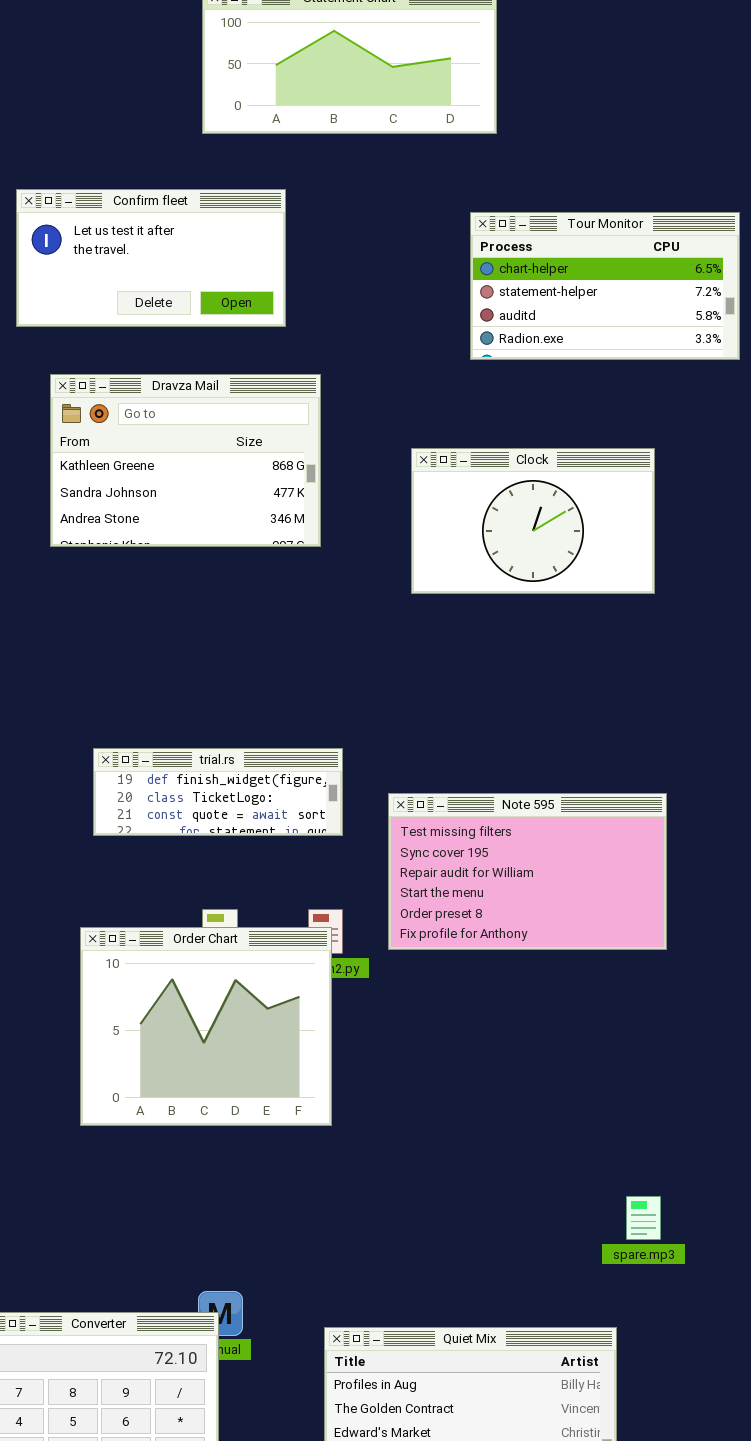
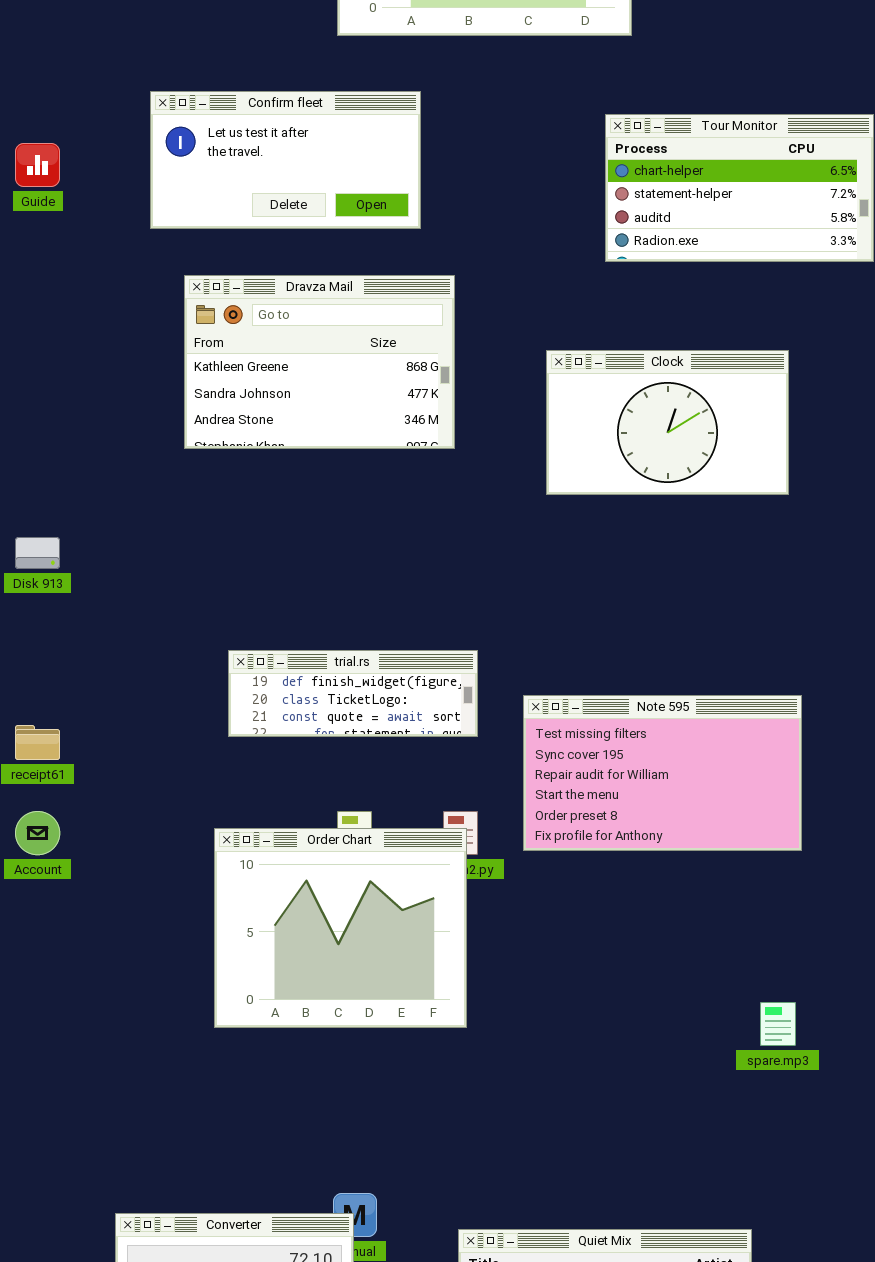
spare.mp3: [626,1196,661,1240] -> [760,1002,796,1046], moved

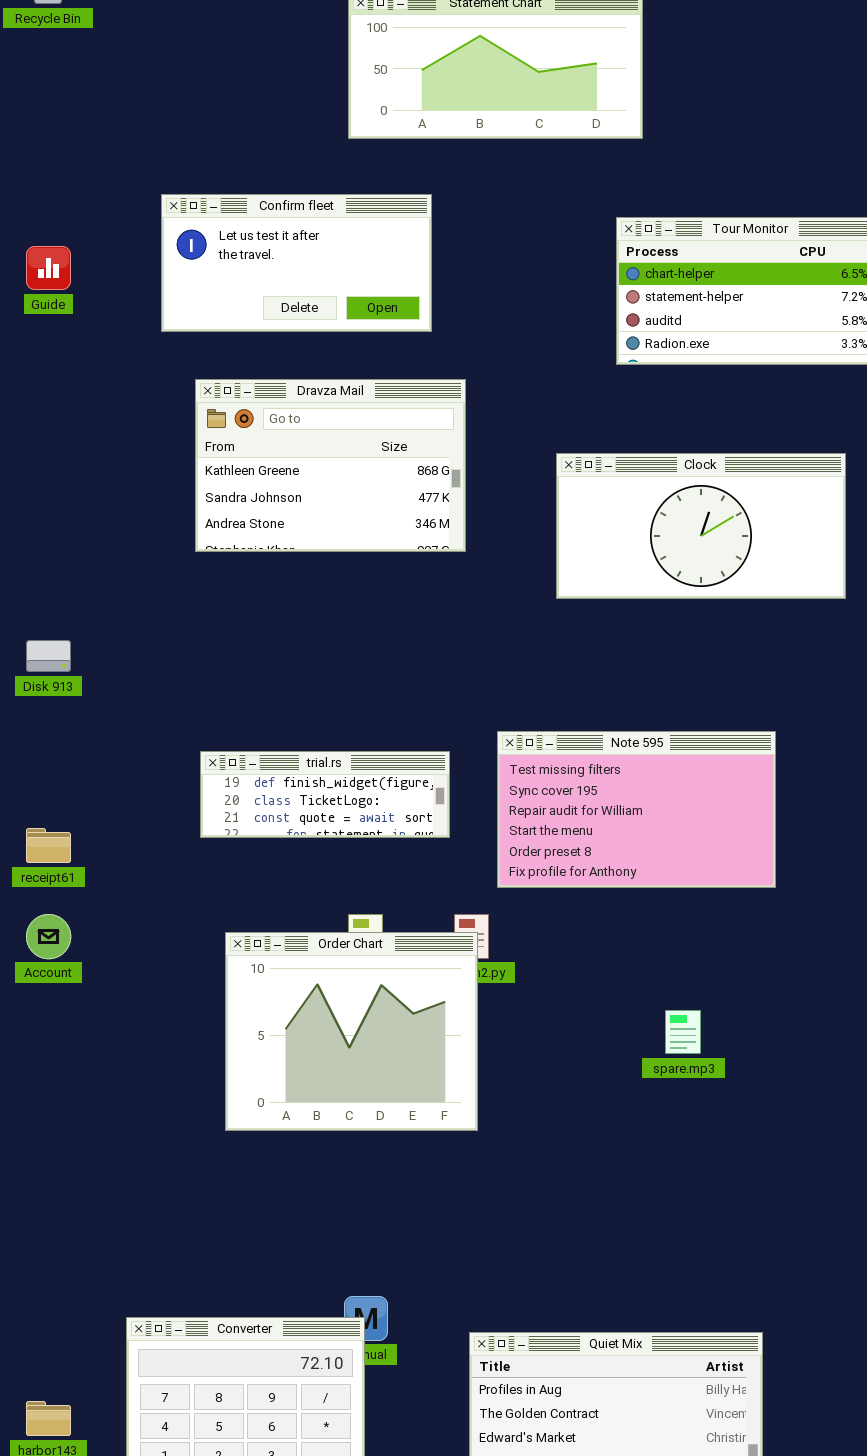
Clock: [546,350,789,495] -> [556,453,846,599], resized
trial.rs: [228,650,478,737] -> [200,751,450,838], moved
Note 595: [523,695,802,851] -> [497,731,776,888], moved
spare.mp3: [760,1002,796,1046] -> [665,1010,701,1054], moved

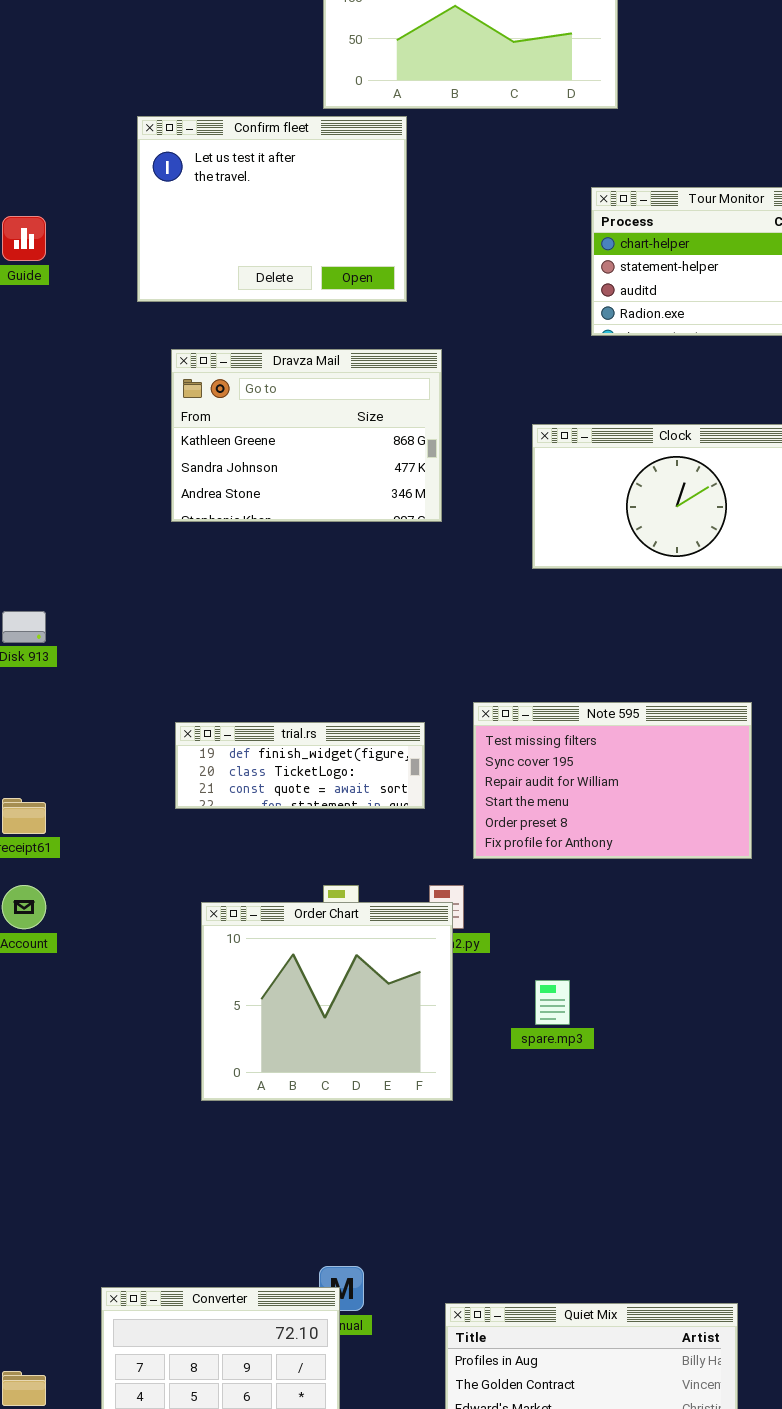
Confirm fleet: [161,194,432,332] -> [137,116,407,302], resized
spare.mp3: [665,1010,701,1054] -> [535,980,570,1025], moved

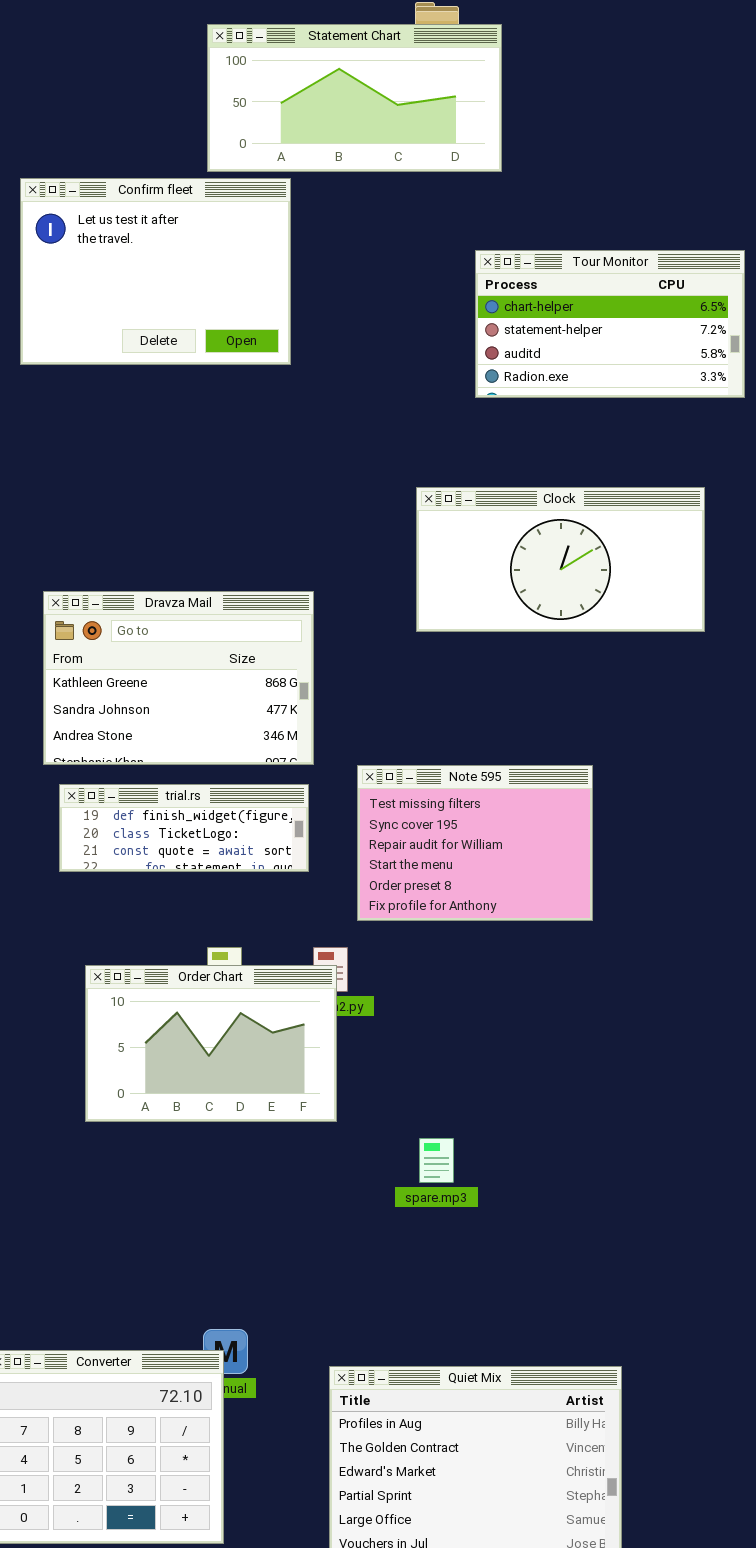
Dravza Mail: [171,349,442,522] -> [43,591,314,765], moved
Note 595: [473,702,752,859] -> [357,765,593,921], resized
Order Chart: [201,902,453,1101] -> [85,965,337,1122], resized
spare.mp3: [535,980,570,1025] -> [419,1138,454,1183], moved

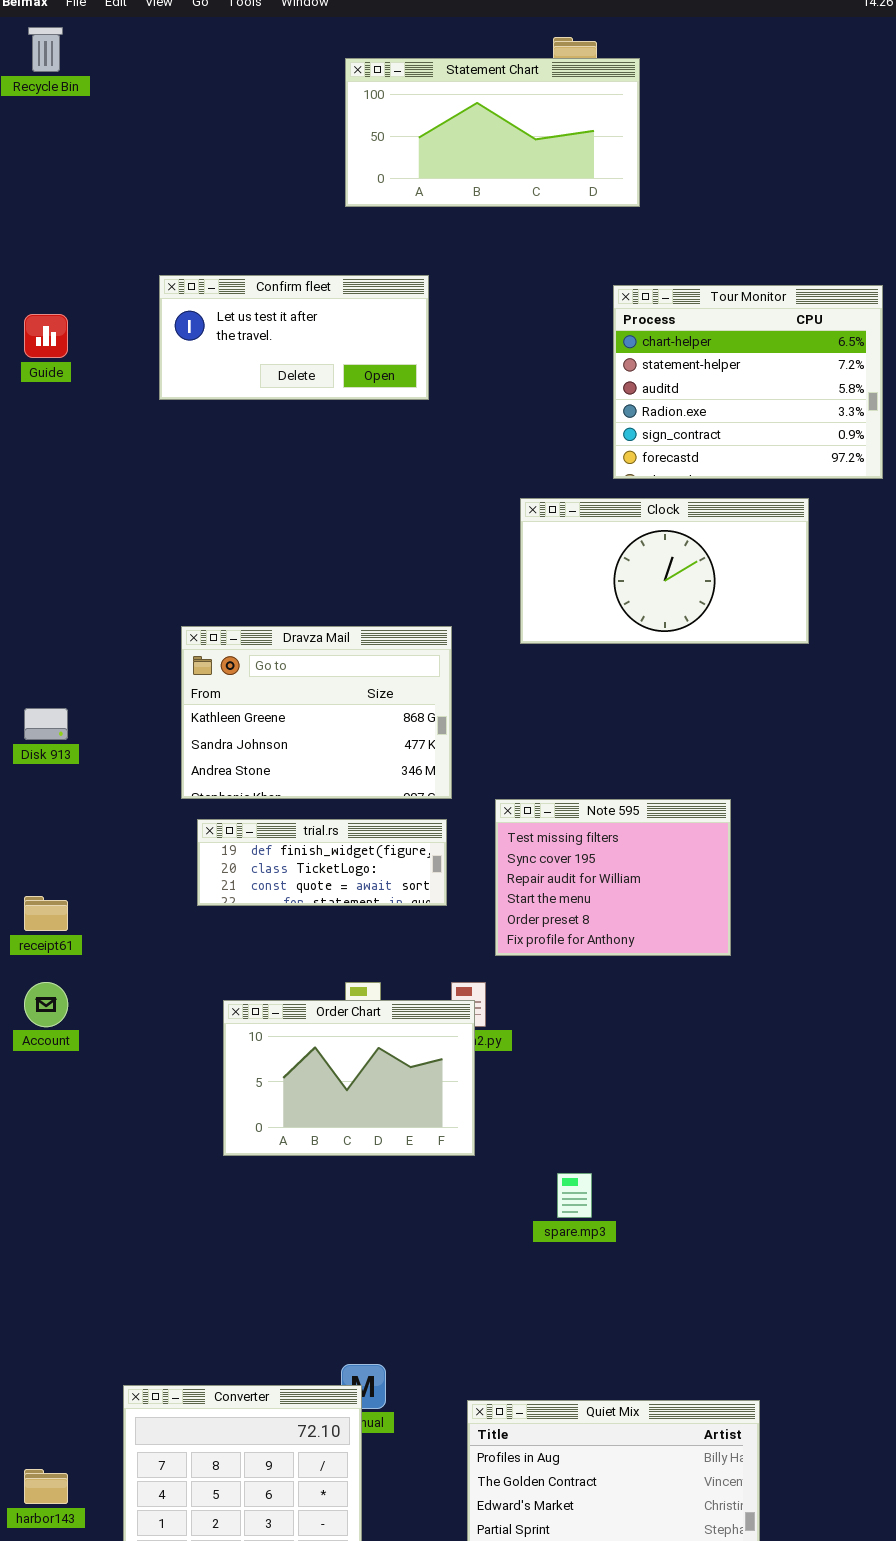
Confirm fleet: [20,178,291,365] -> [159,275,429,400], resized
Tour Monitor: [475,250,745,398] -> [613,285,883,479], resized
Clock: [416,487,705,632] -> [520,498,809,644], moved

